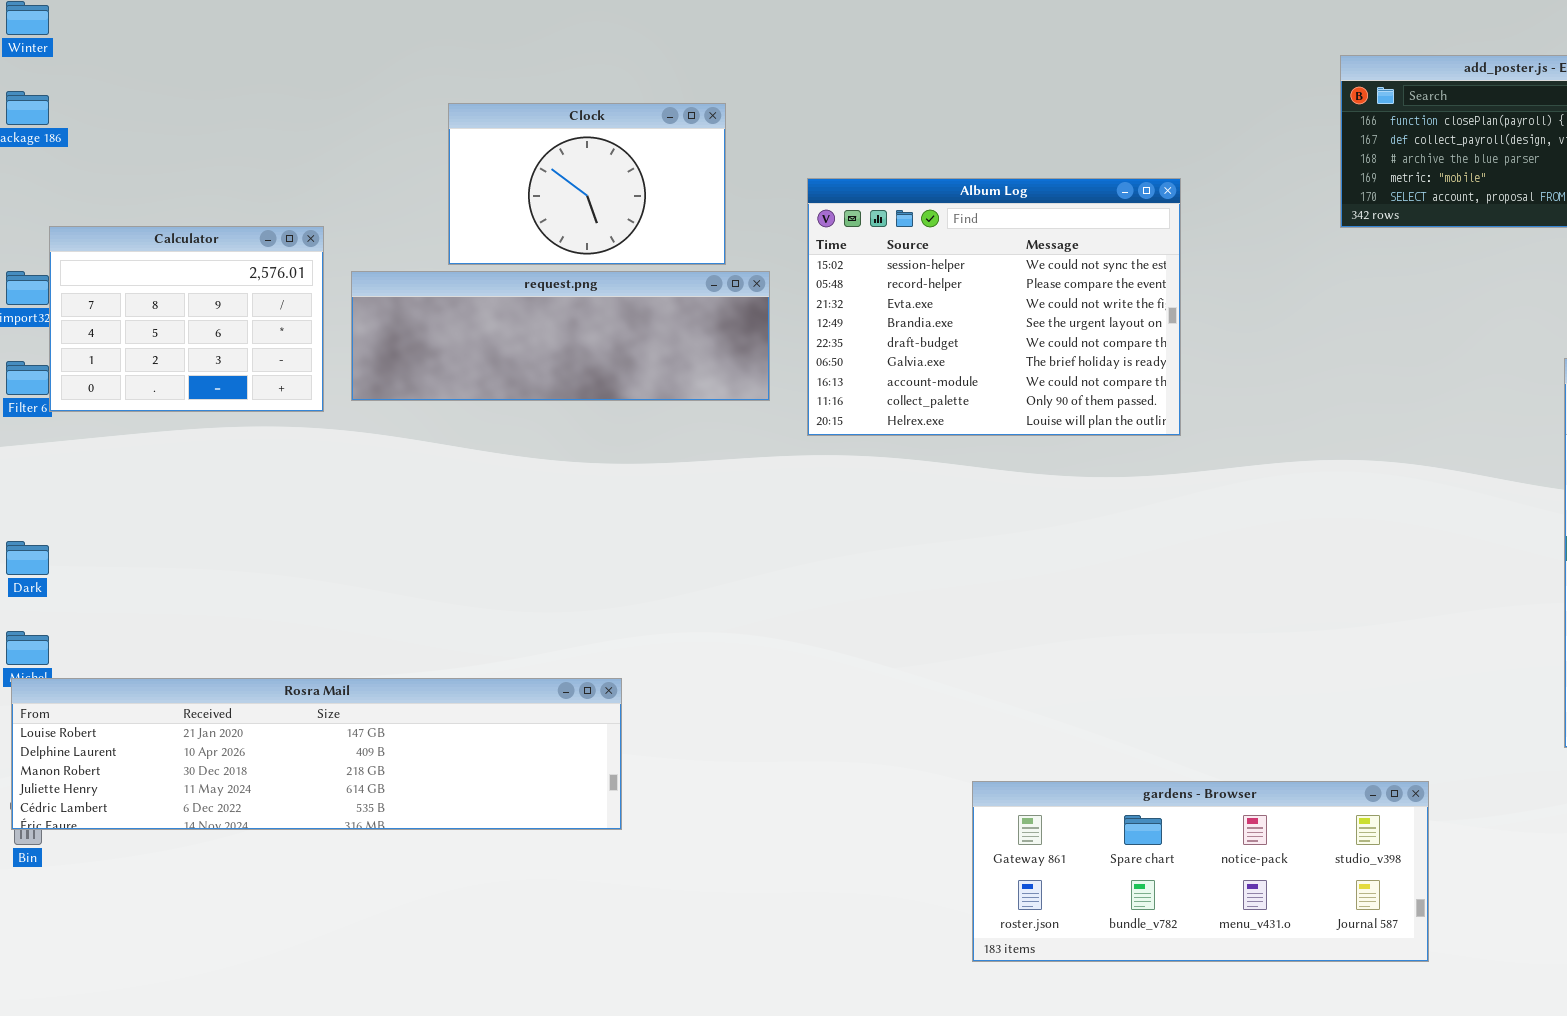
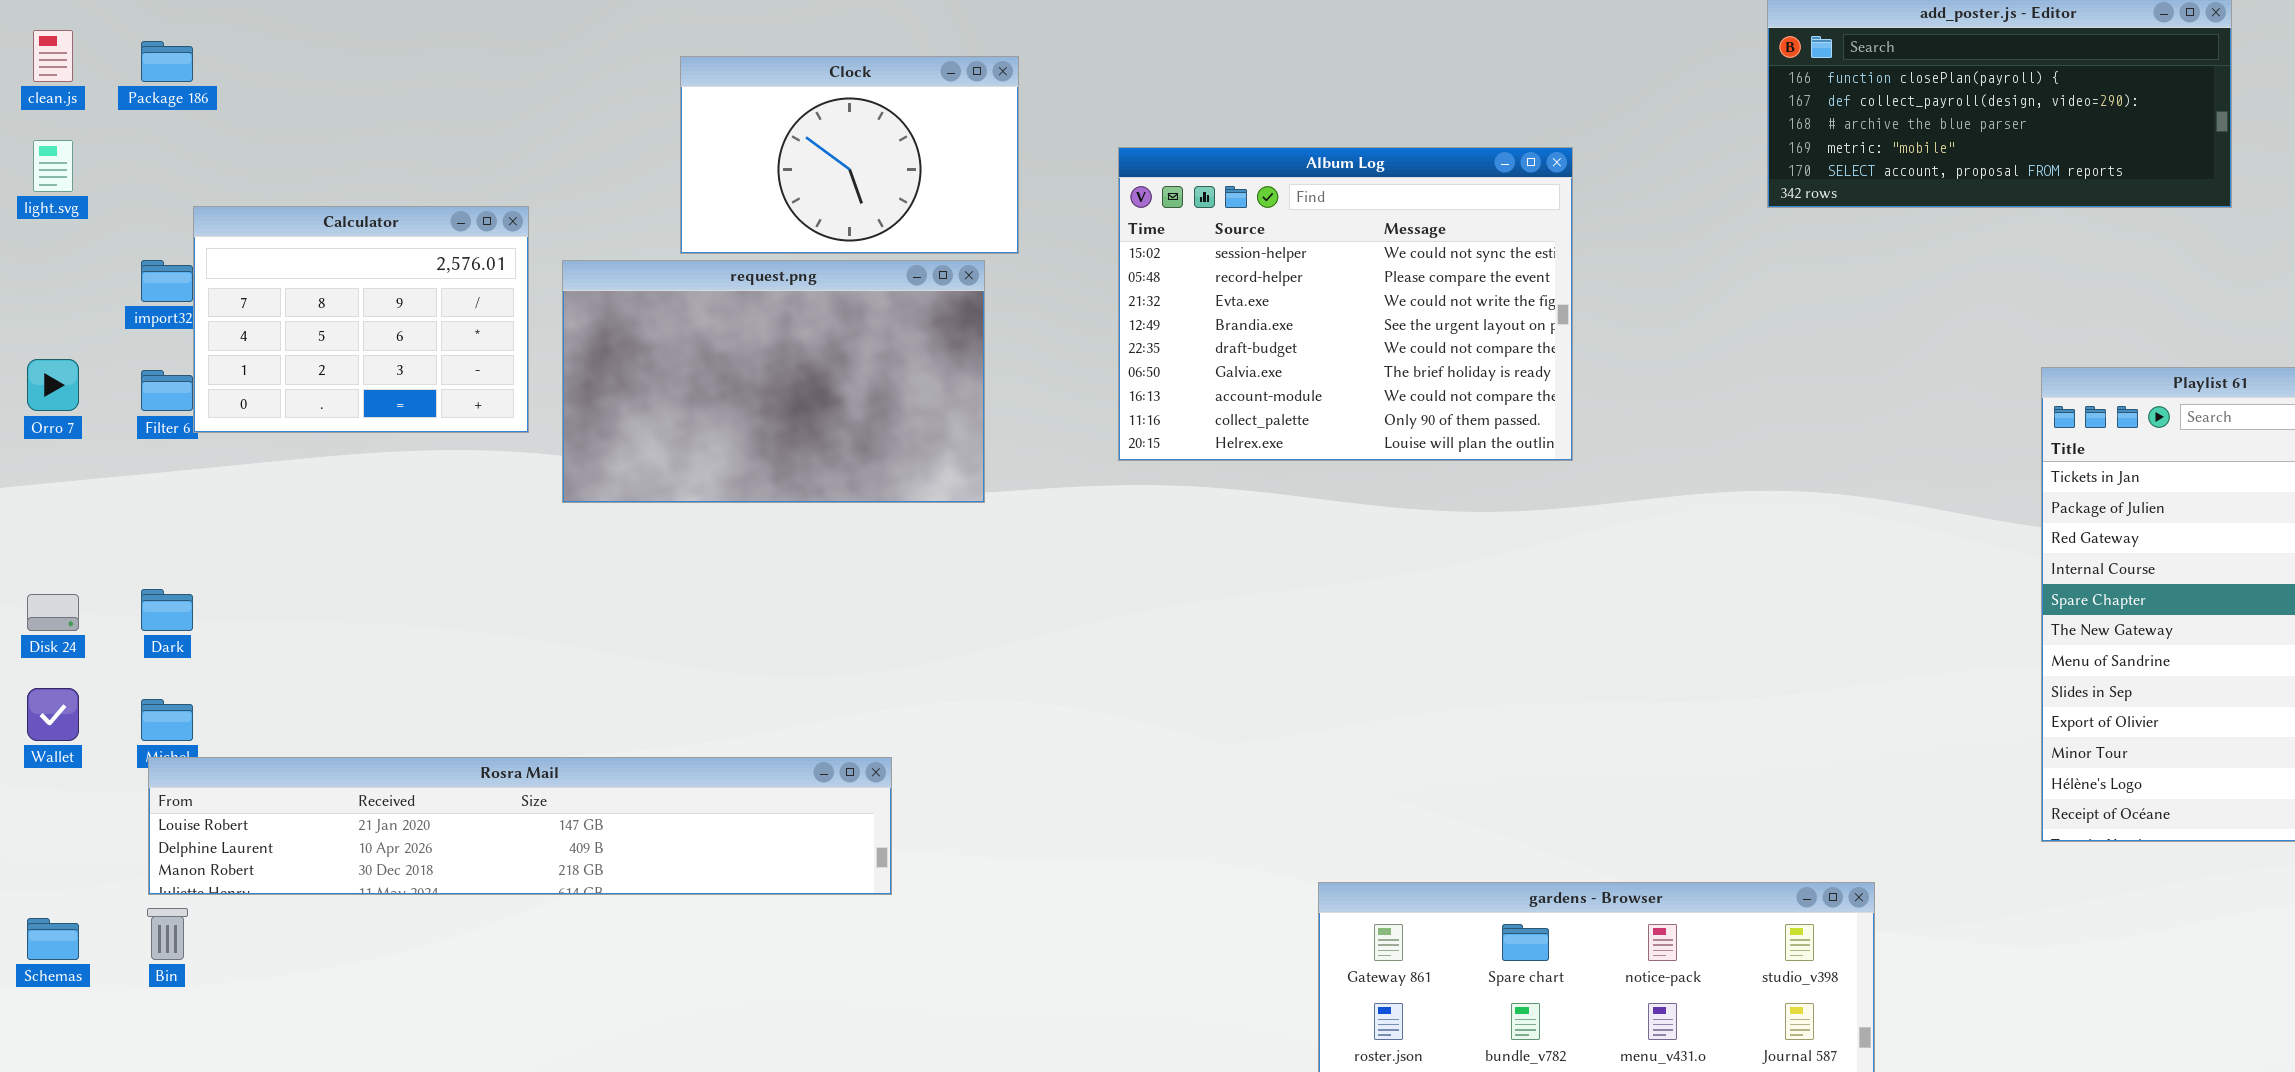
request.png: [351,271,770,401] -> [562,260,985,503], resized
Rosra Mail: [11,678,622,830] -> [148,757,892,895], resized

